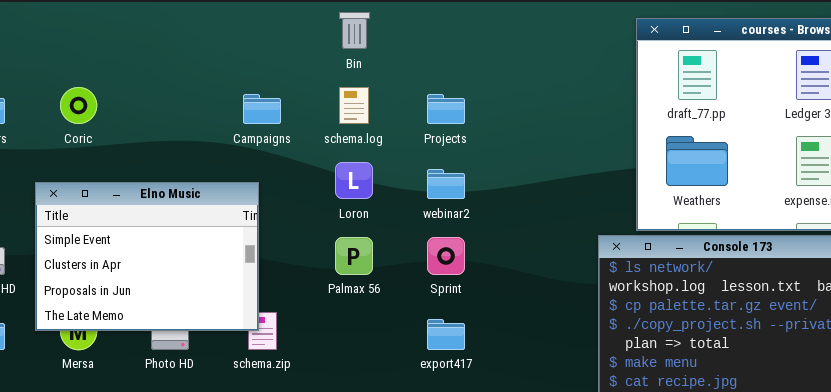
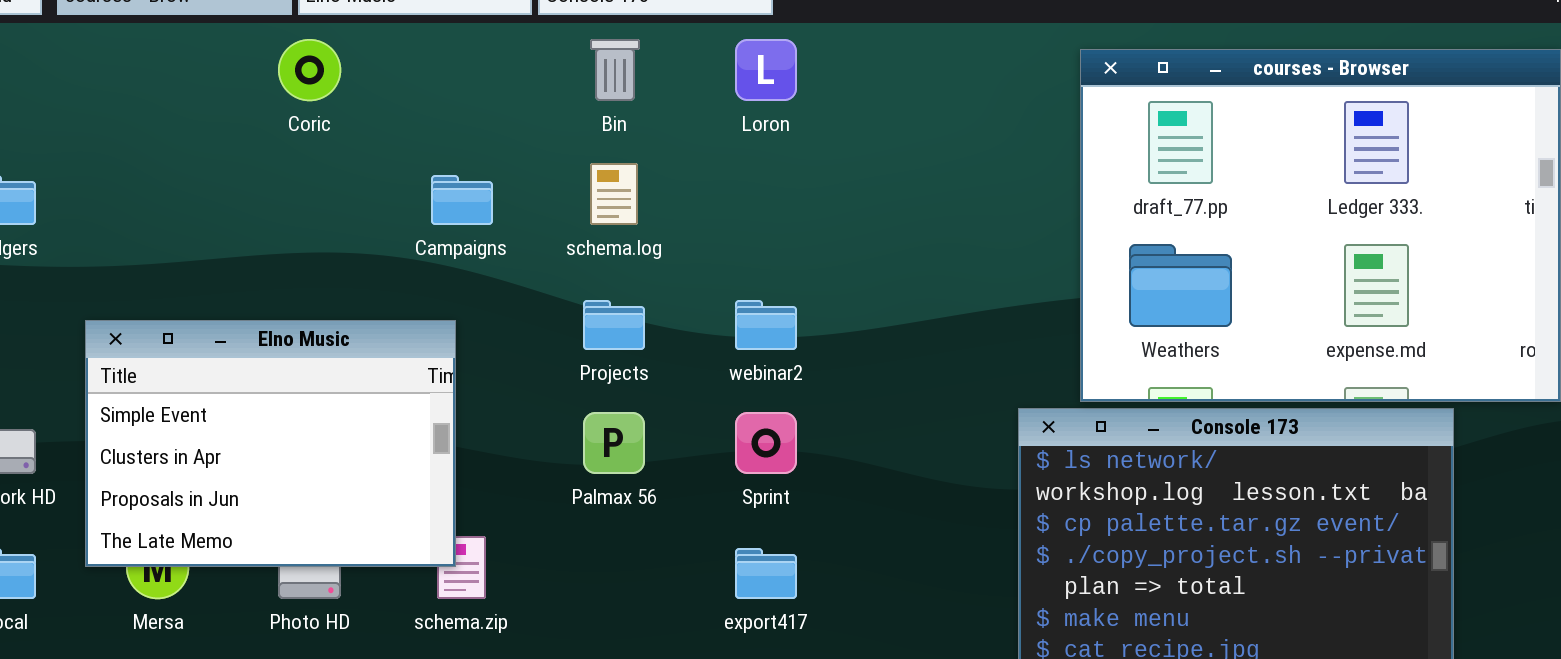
Coric: [60,87,97,124] -> [278,39,341,101], moved
Projects: [427,94,465,124] -> [583,300,645,350], moved
Loron: [335,162,373,199] -> [735,39,797,101], moved

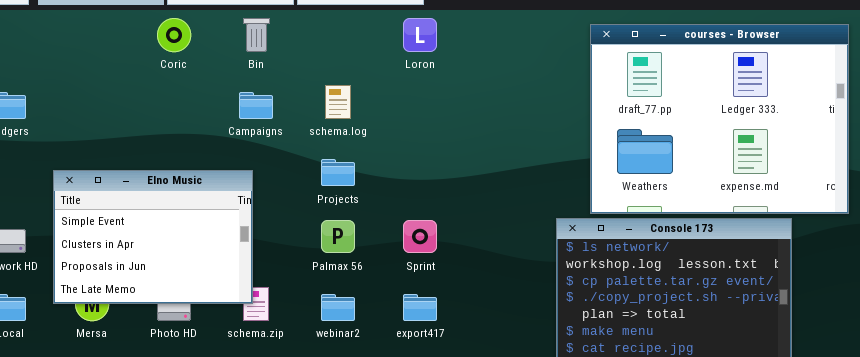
Bin: [590,39,640,101] -> [243,18,270,52], moved
webinar2: [735,300,797,350] -> [321,294,355,321], moved

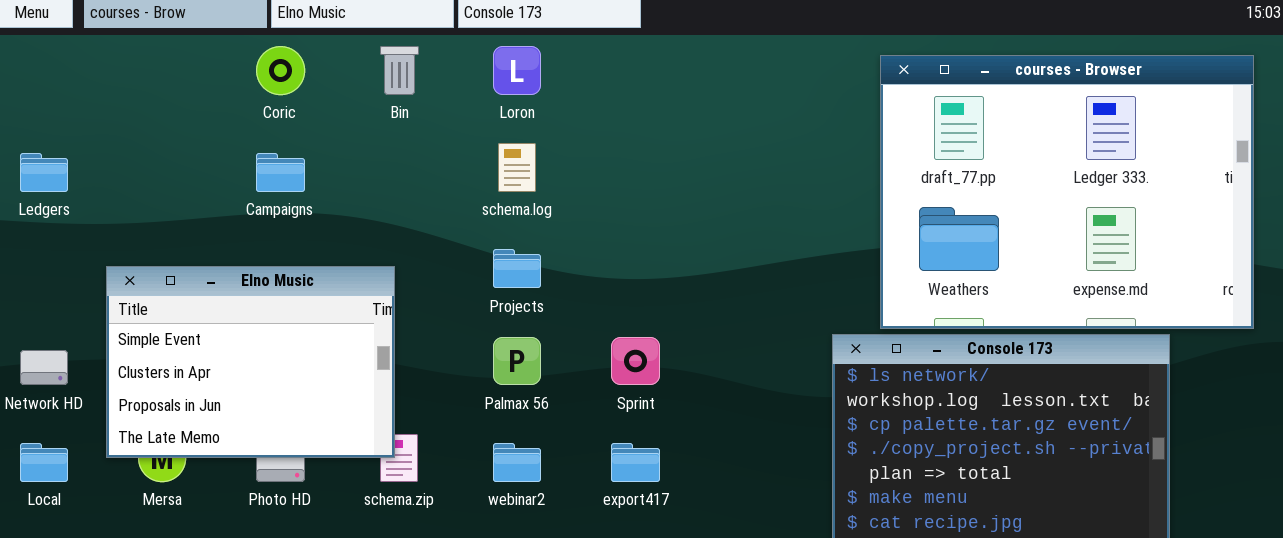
Loron: [403,18,437,52] -> [493,46,541,95], moved
Campaigns: [239,92,273,119] -> [256,153,305,192], moved

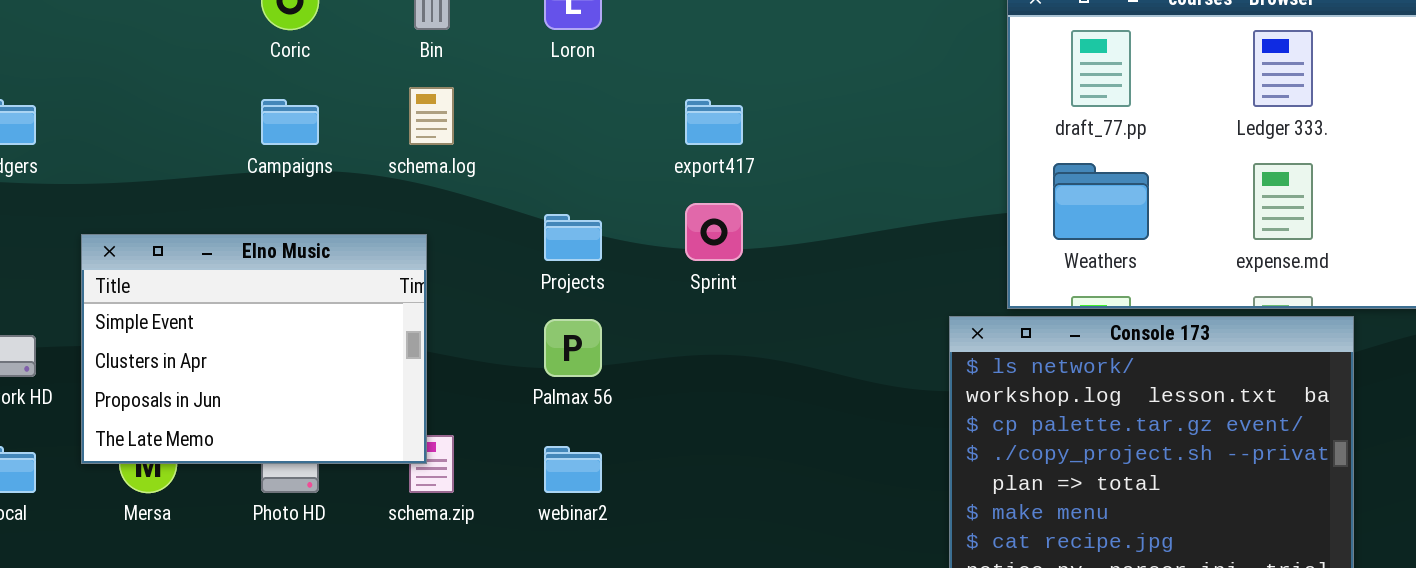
schema.log: [498,143,536,192] -> [409,87,454,145], moved
Sprint: [611,337,660,385] -> [685,203,743,261], moved
export417: [611,443,660,482] -> [685,99,743,145], moved

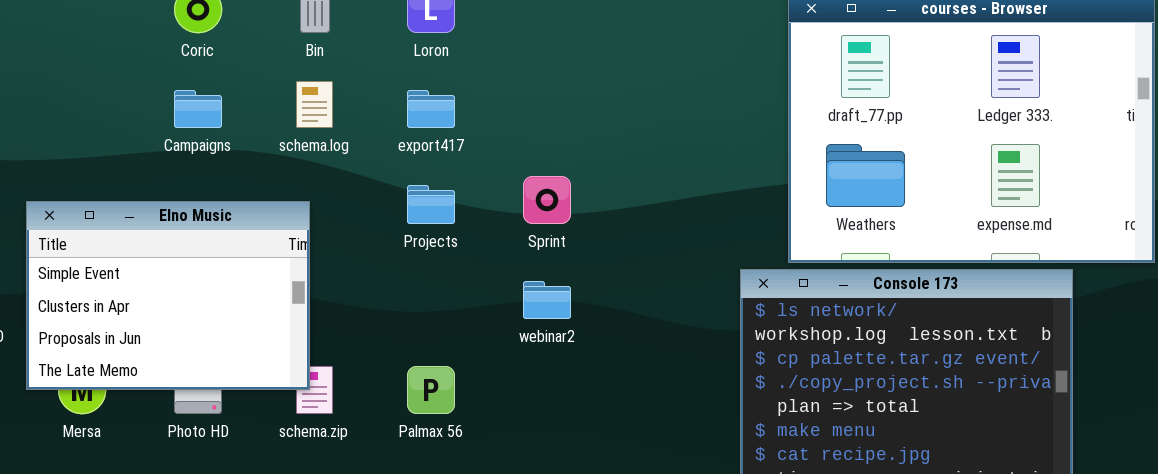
export417: [685,99,743,145] -> [407,90,455,128], moved
Palmax 56: [544,319,602,377] -> [407,366,455,414], moved
webinar2: [544,446,602,493] -> [523,281,571,319], moved

